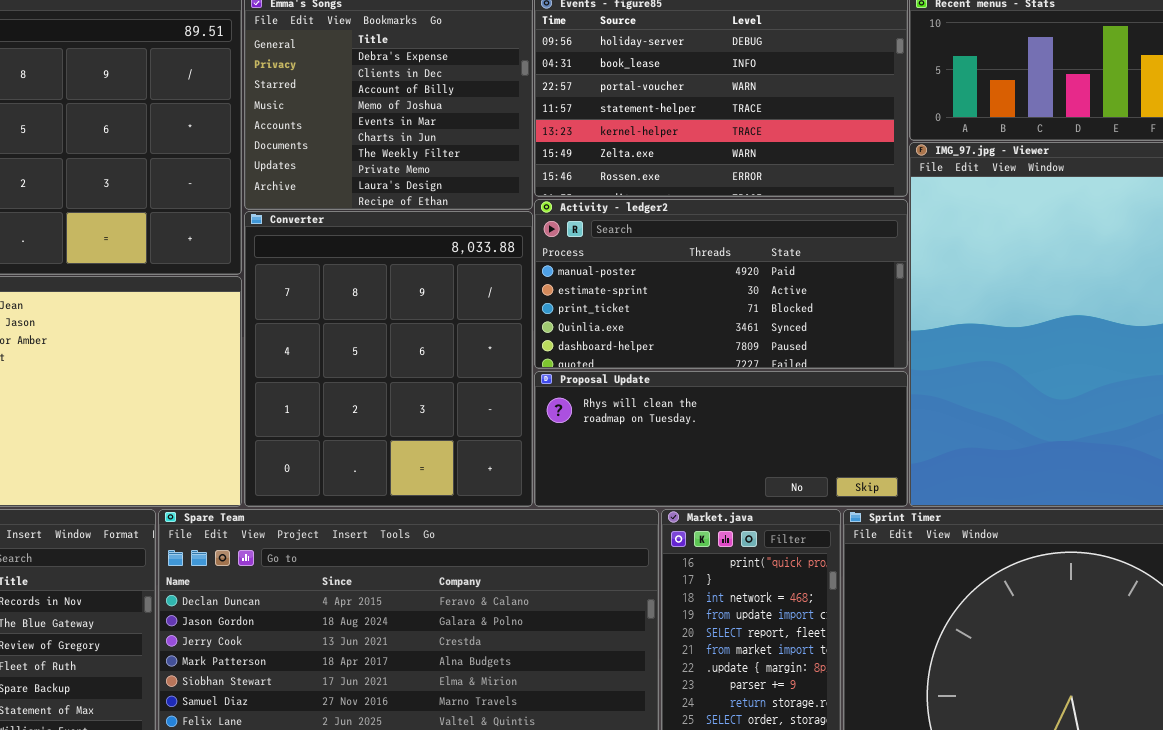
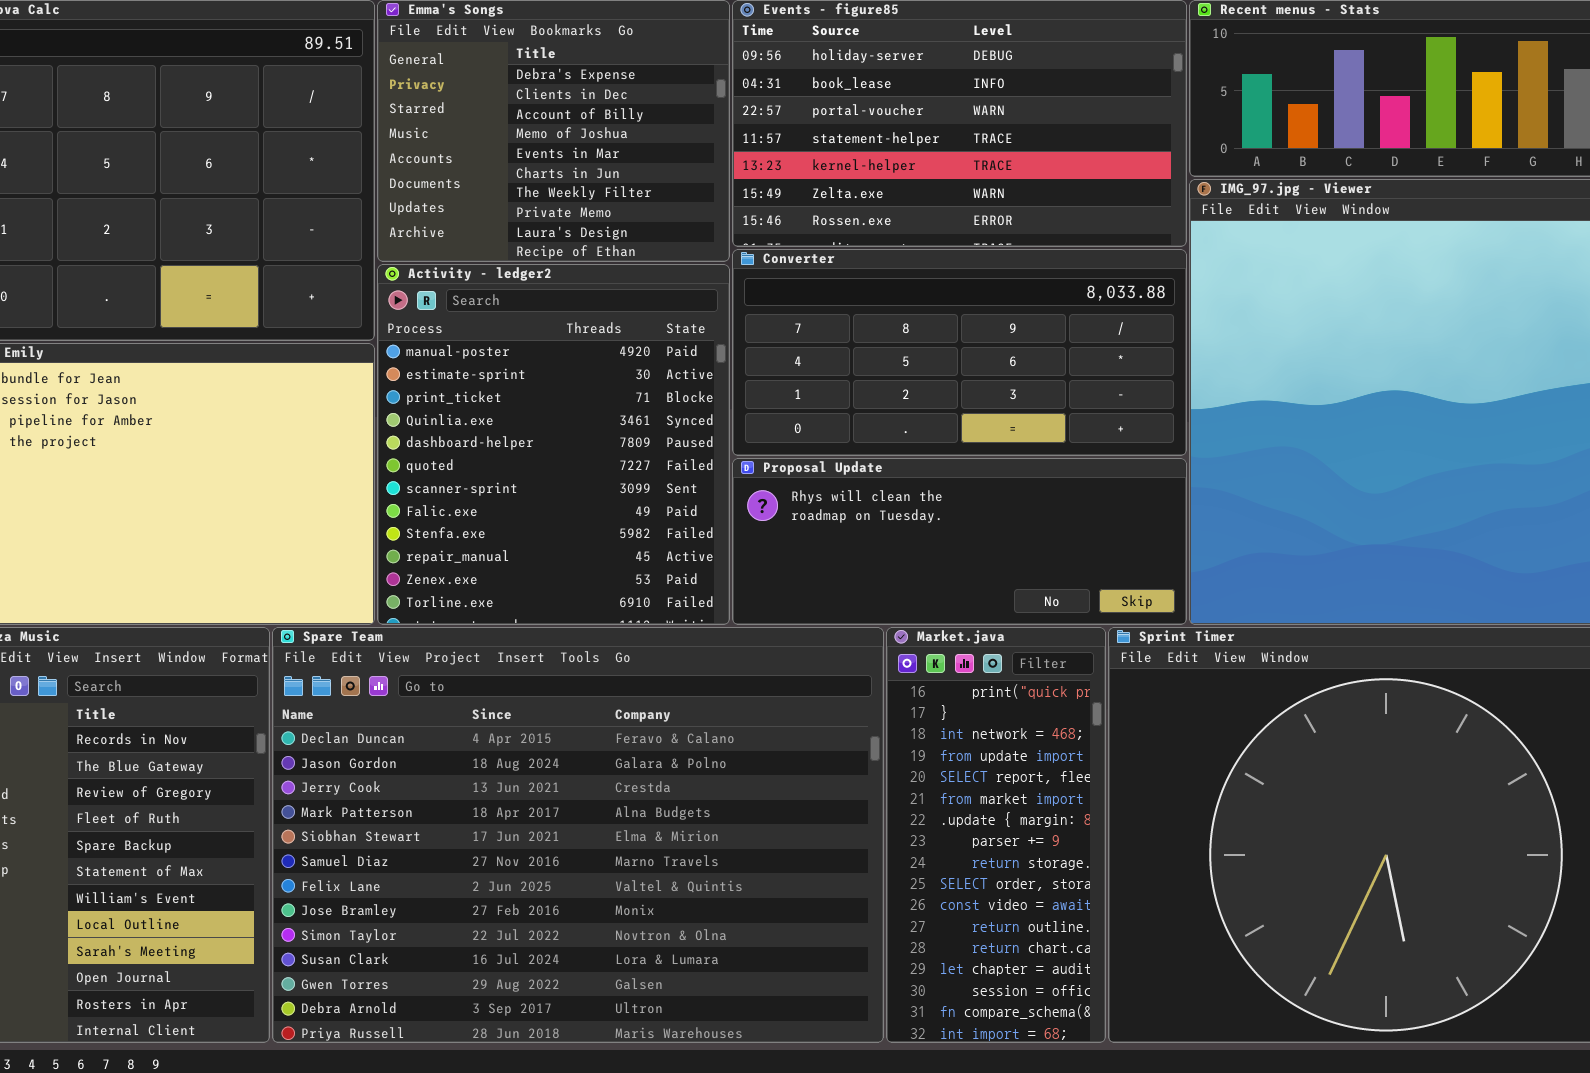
Activity - ledger2: [534,199,908,369] -> [377,264,730,625], moved, resized
Converter: [244,211,533,507] -> [732,249,1187,456], moved, resized

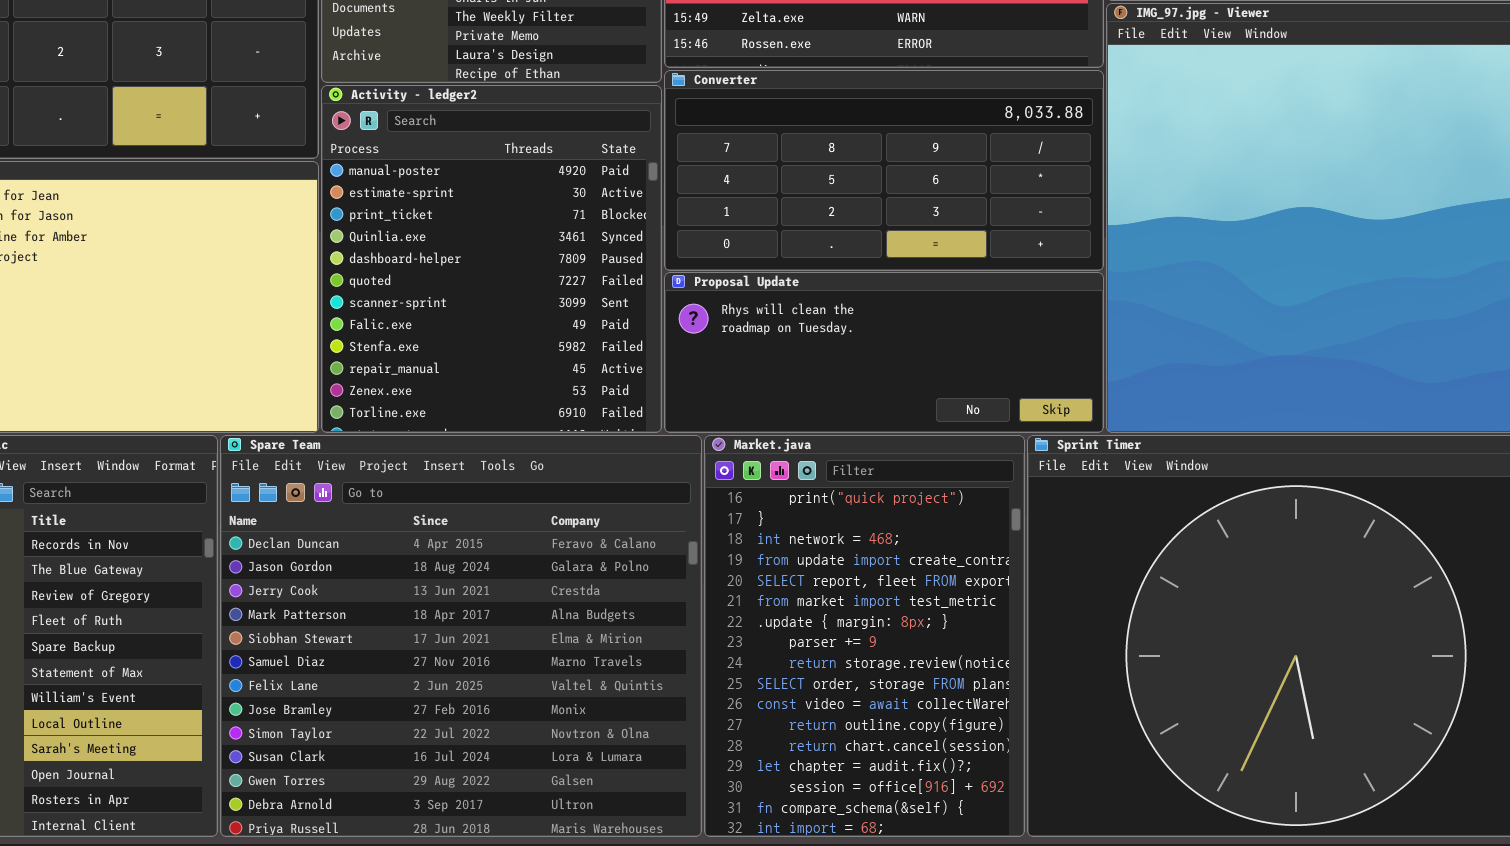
Spare Team: [272,627,884,1043] -> [220,435,702,837], resized
Market.java: [886,627,1106,1043] -> [704,435,1025,837], resized

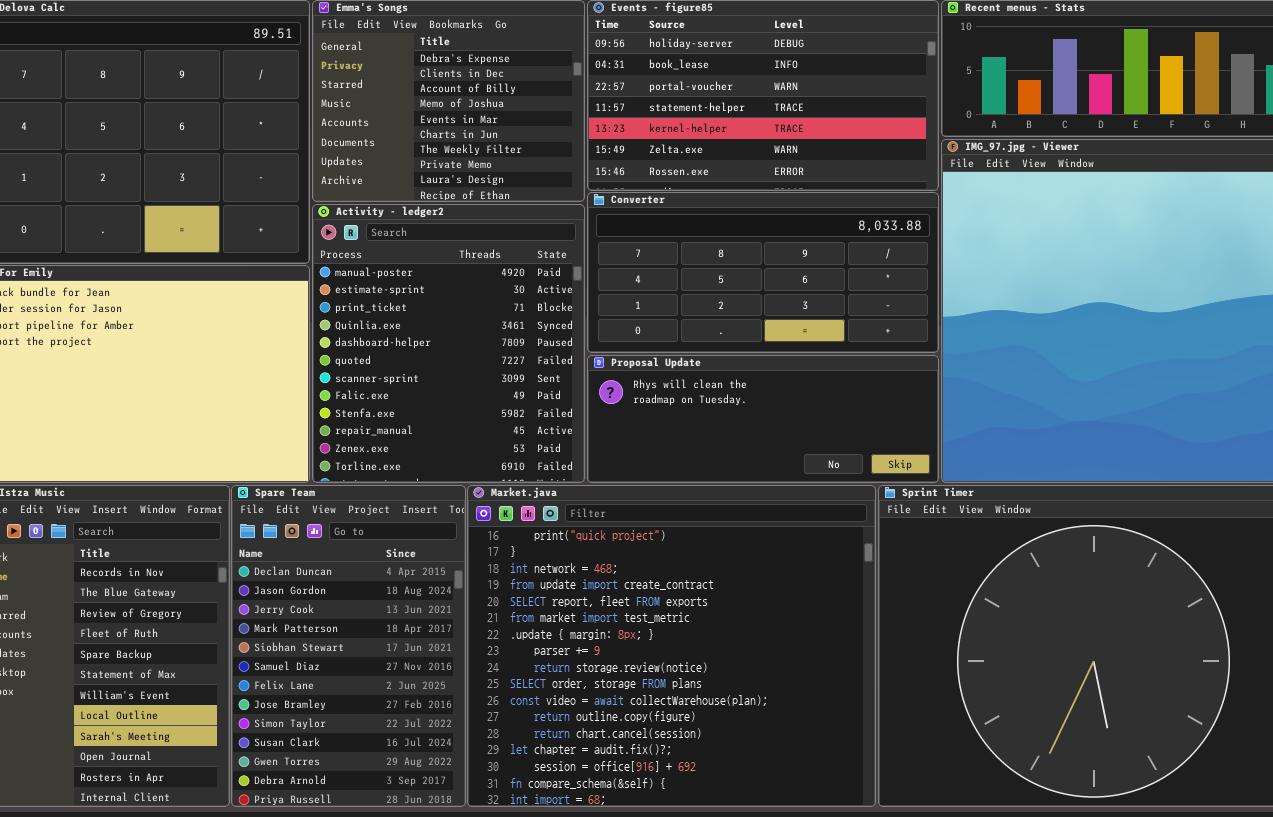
Spare Team: [220,435,702,837] -> [231,485,466,807], resized
Market.java: [704,435,1025,837] -> [467,485,876,807], resized

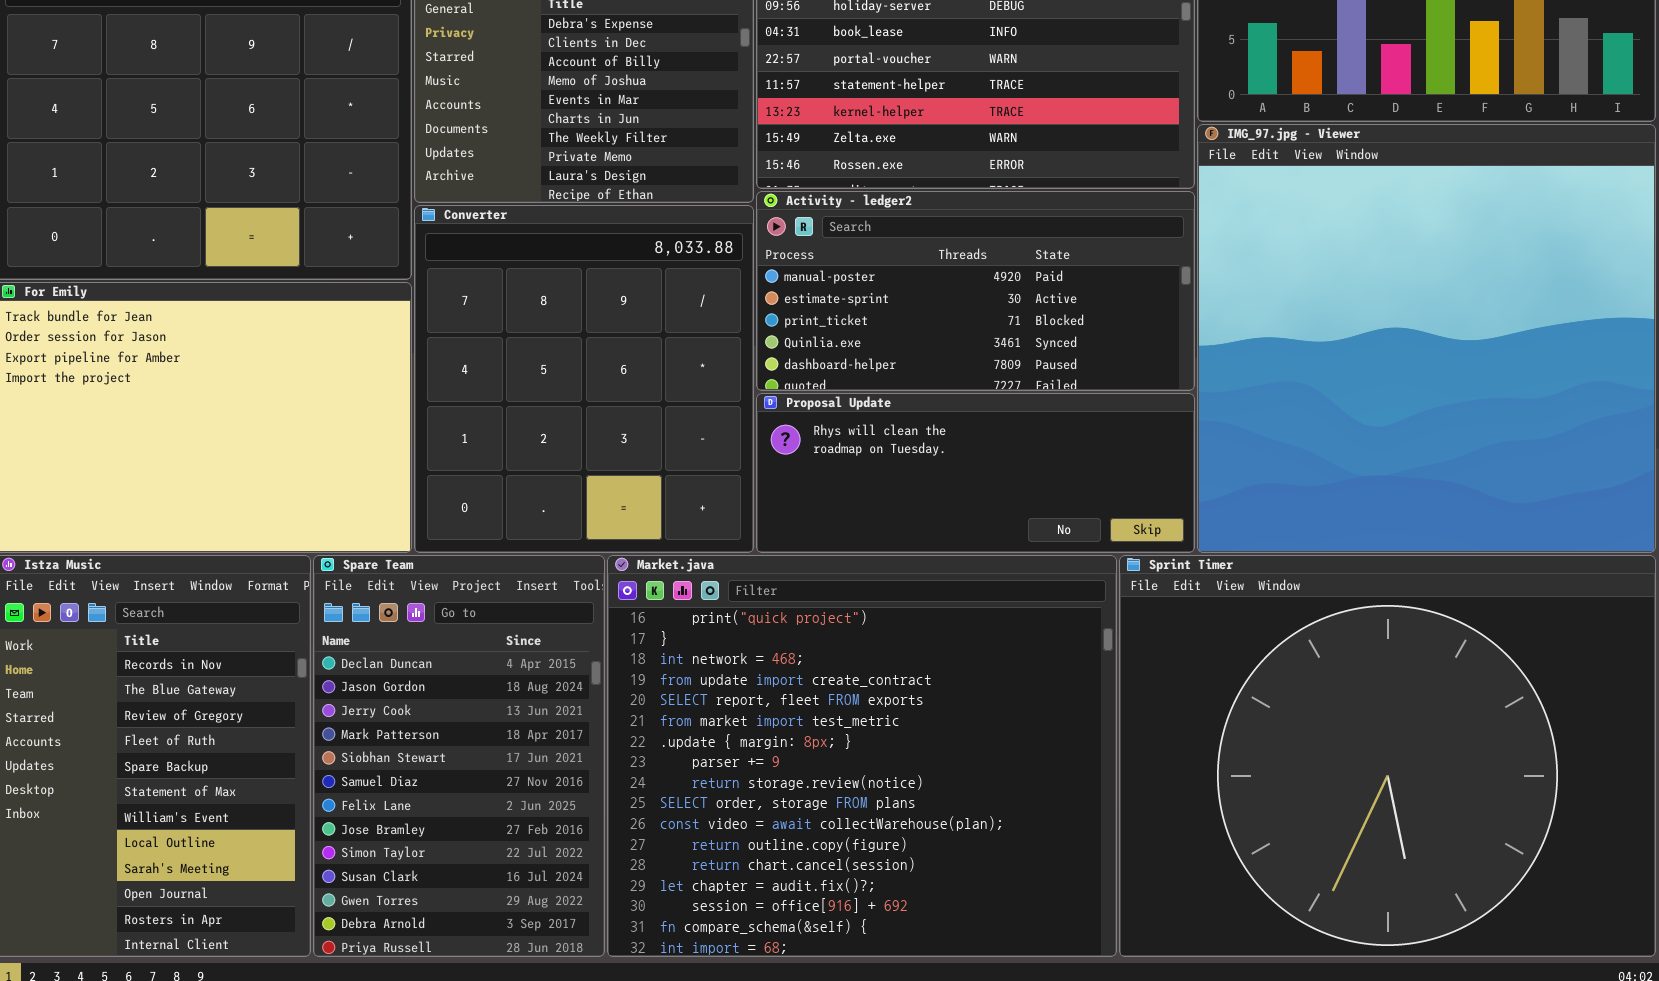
Converter: [587,192,939,353] -> [414,205,754,553], moved, resized
Activity - ledger2: [312,204,585,483] -> [756,191,1195,391], moved, resized

